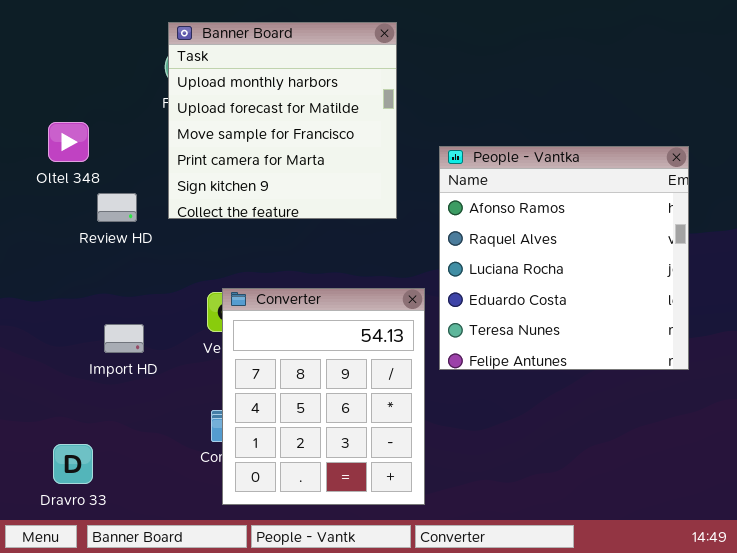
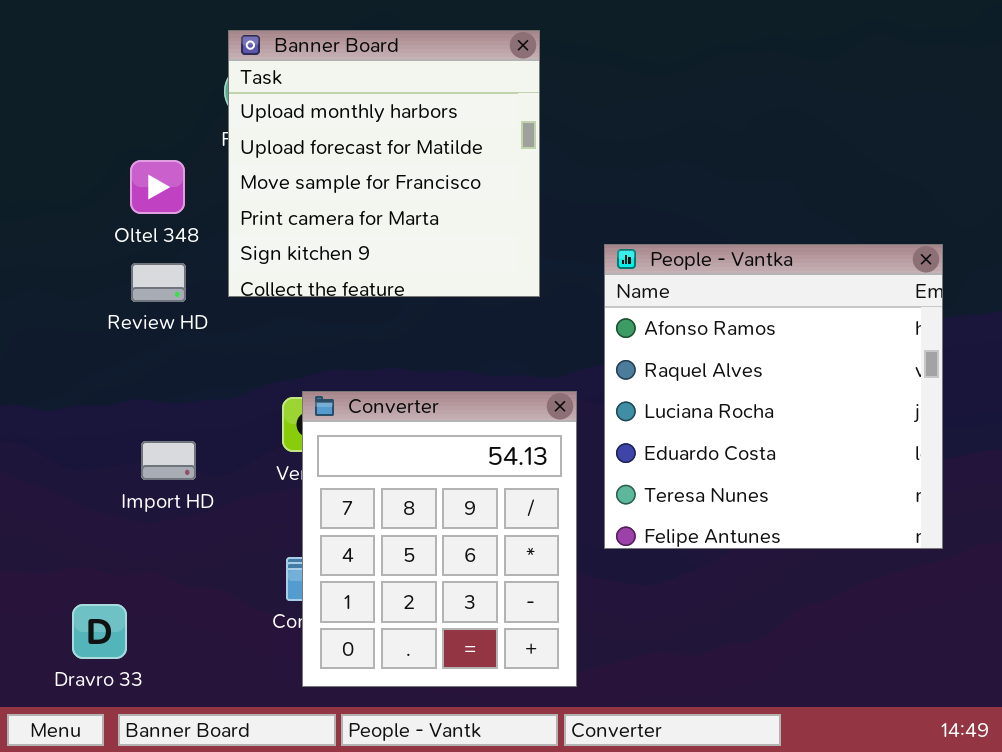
Oltel 348: [48,122,89,162] -> [130,160,185,214], moved
People - Vantka: [439,146,689,370] -> [604,244,943,549], moved

